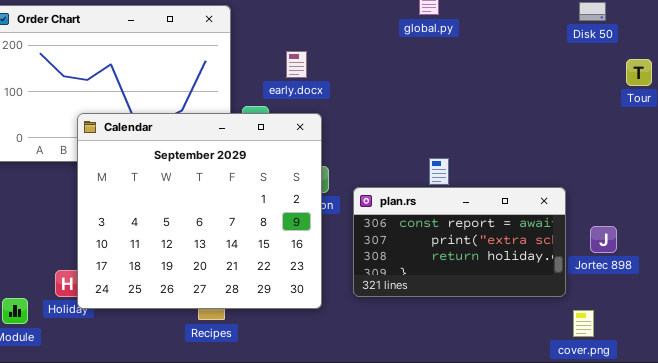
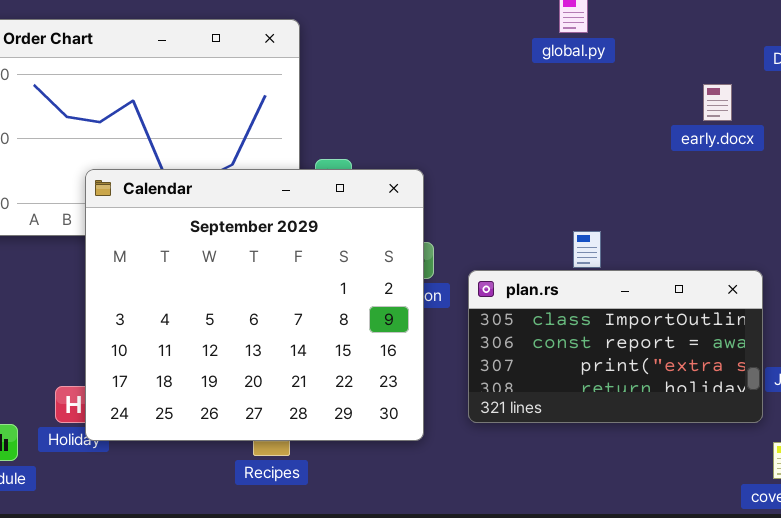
early.docx: [286,51,307,78] -> [703,84,732,121], moved
plan.rs: [353,187,566,297] -> [468,270,763,423], scrolled up 1 row

